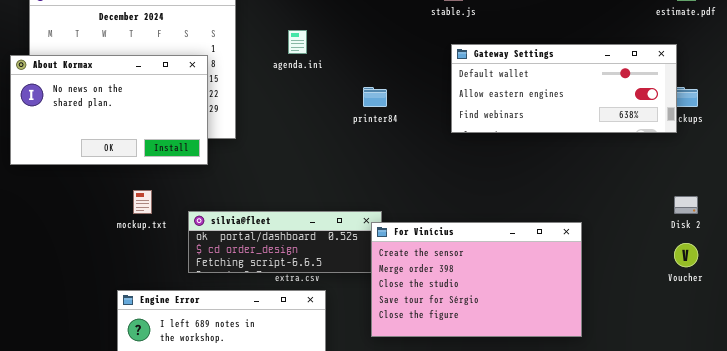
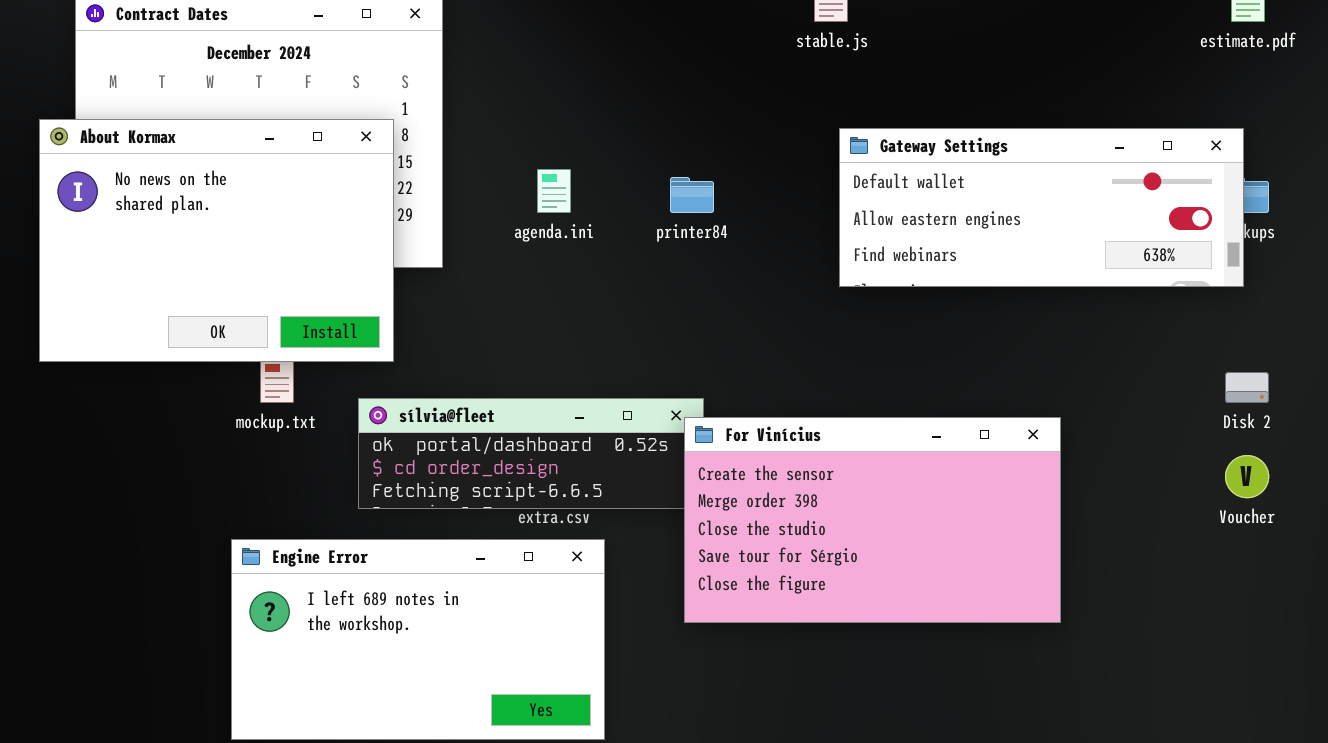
agenda.ini: [288,30,307,54] -> [537,169,571,213], moved
Gateway Settings: [451,44,677,133] -> [839,128,1244,287], moved
About Kormax: [10,55,208,165] -> [39,119,394,362], resized

